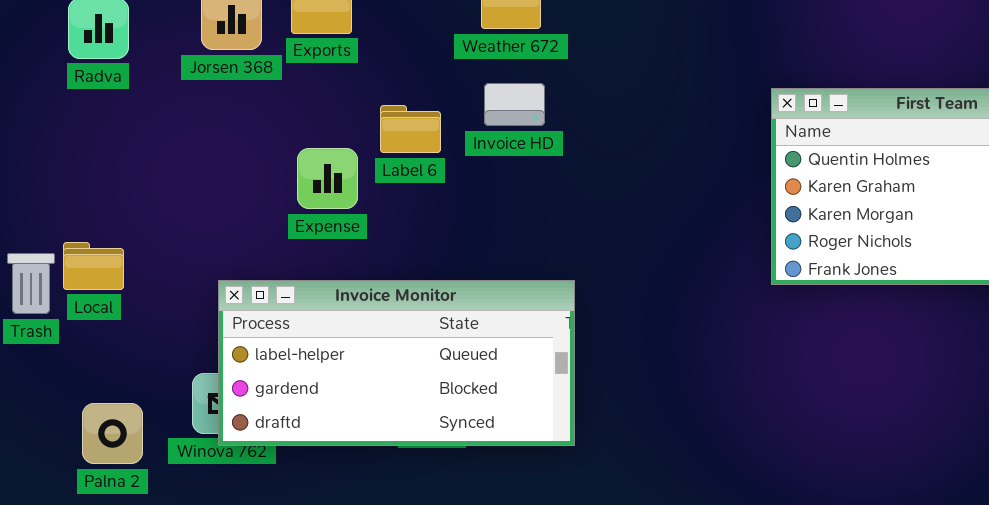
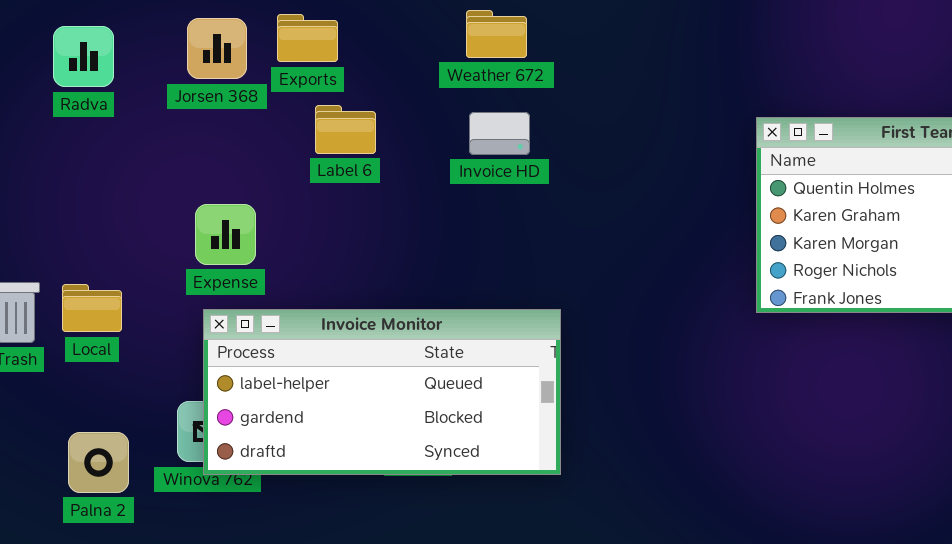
Label 6: [380,105,441,153] -> [315,105,376,154], moved
Expense: [297,148,358,209] -> [195,204,256,265], moved
Local: [63,242,124,290] -> [62,284,122,332], moved

